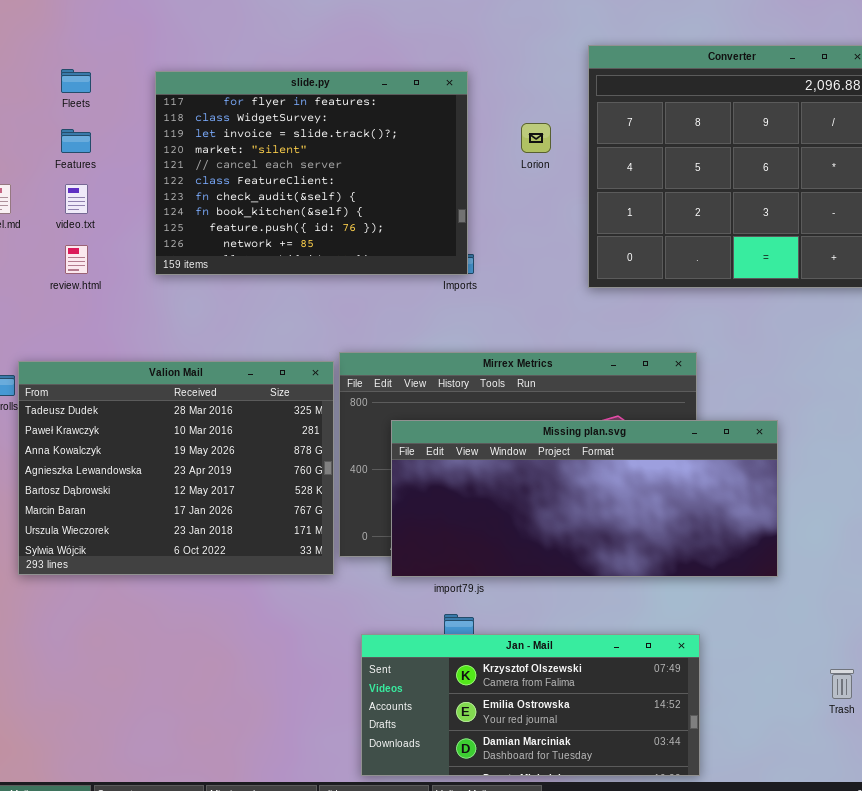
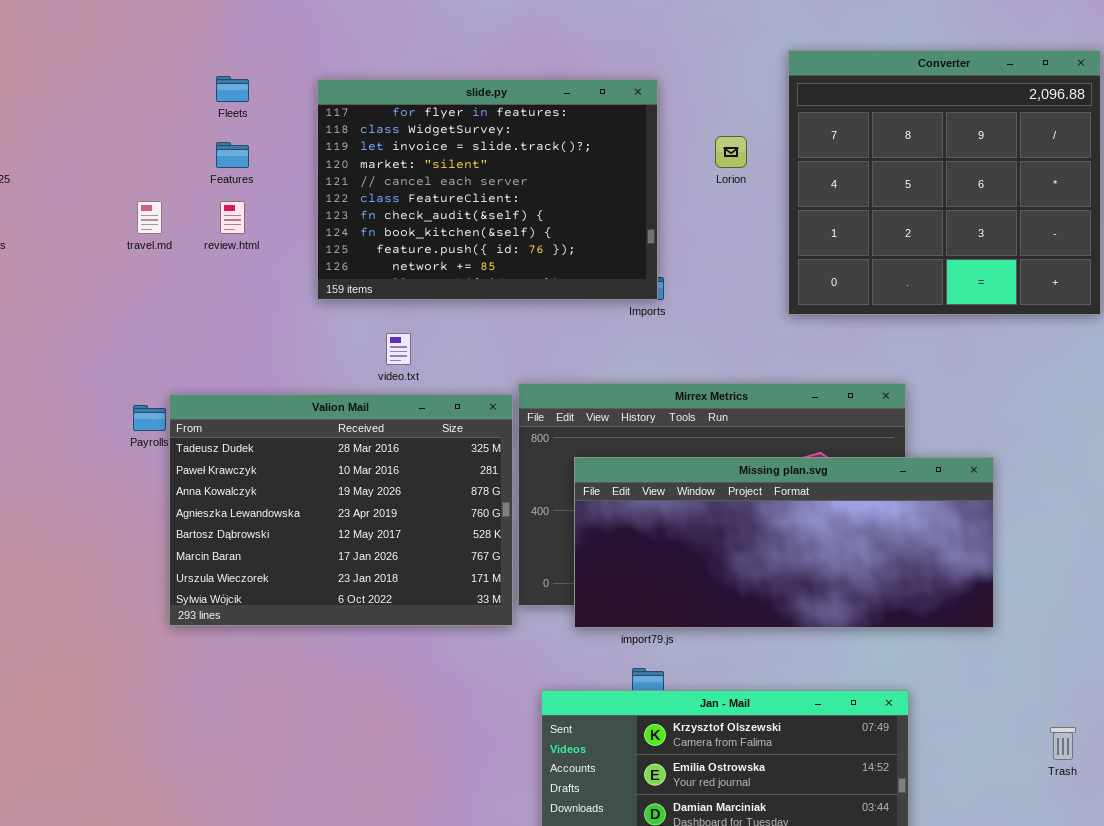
video.txt: [65,184,88,214] -> [386,333,411,365], moved
review.html: [65,245,88,274] -> [220,201,245,234], moved

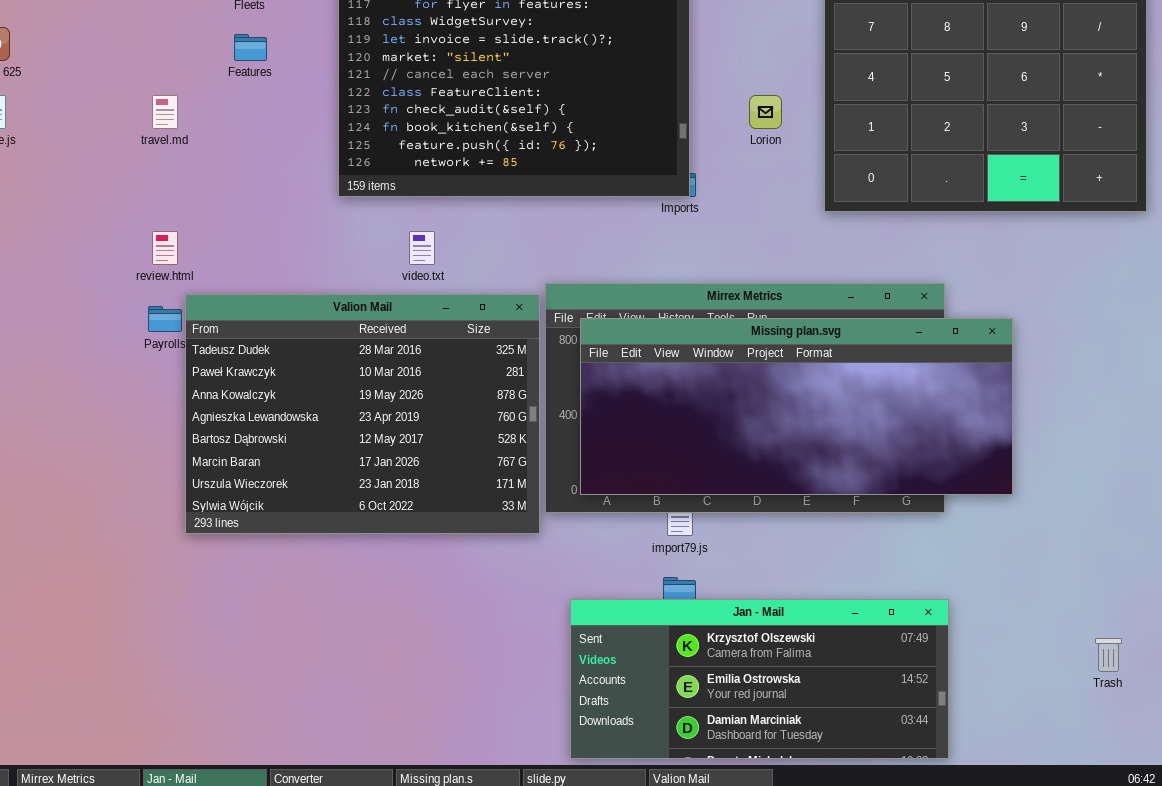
Lorion: [715,136,747,168] -> [749,95,782,129], moved
review.html: [220,201,245,234] -> [152,231,178,265], moved
Missing plan.svg: [574,457,994,628] -> [580,318,1013,495], moved

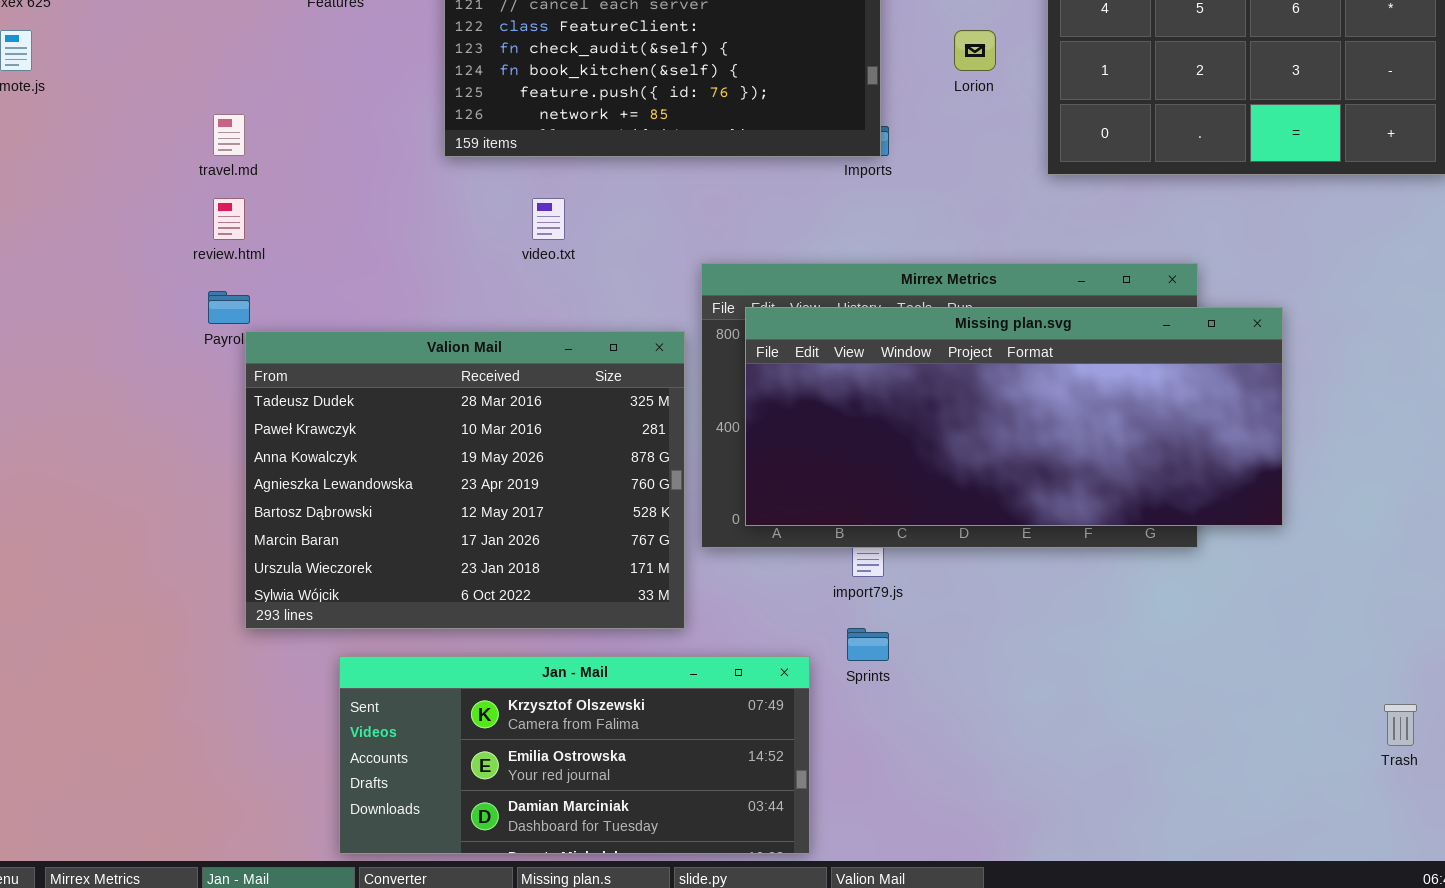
travel.md: [152,95,178,129] -> [213,114,245,156], moved
Valion Mail: [185,294,540,534] -> [245,331,685,629], moved
Jan - Mail: [570,599,949,759] -> [339,656,810,854], moved

